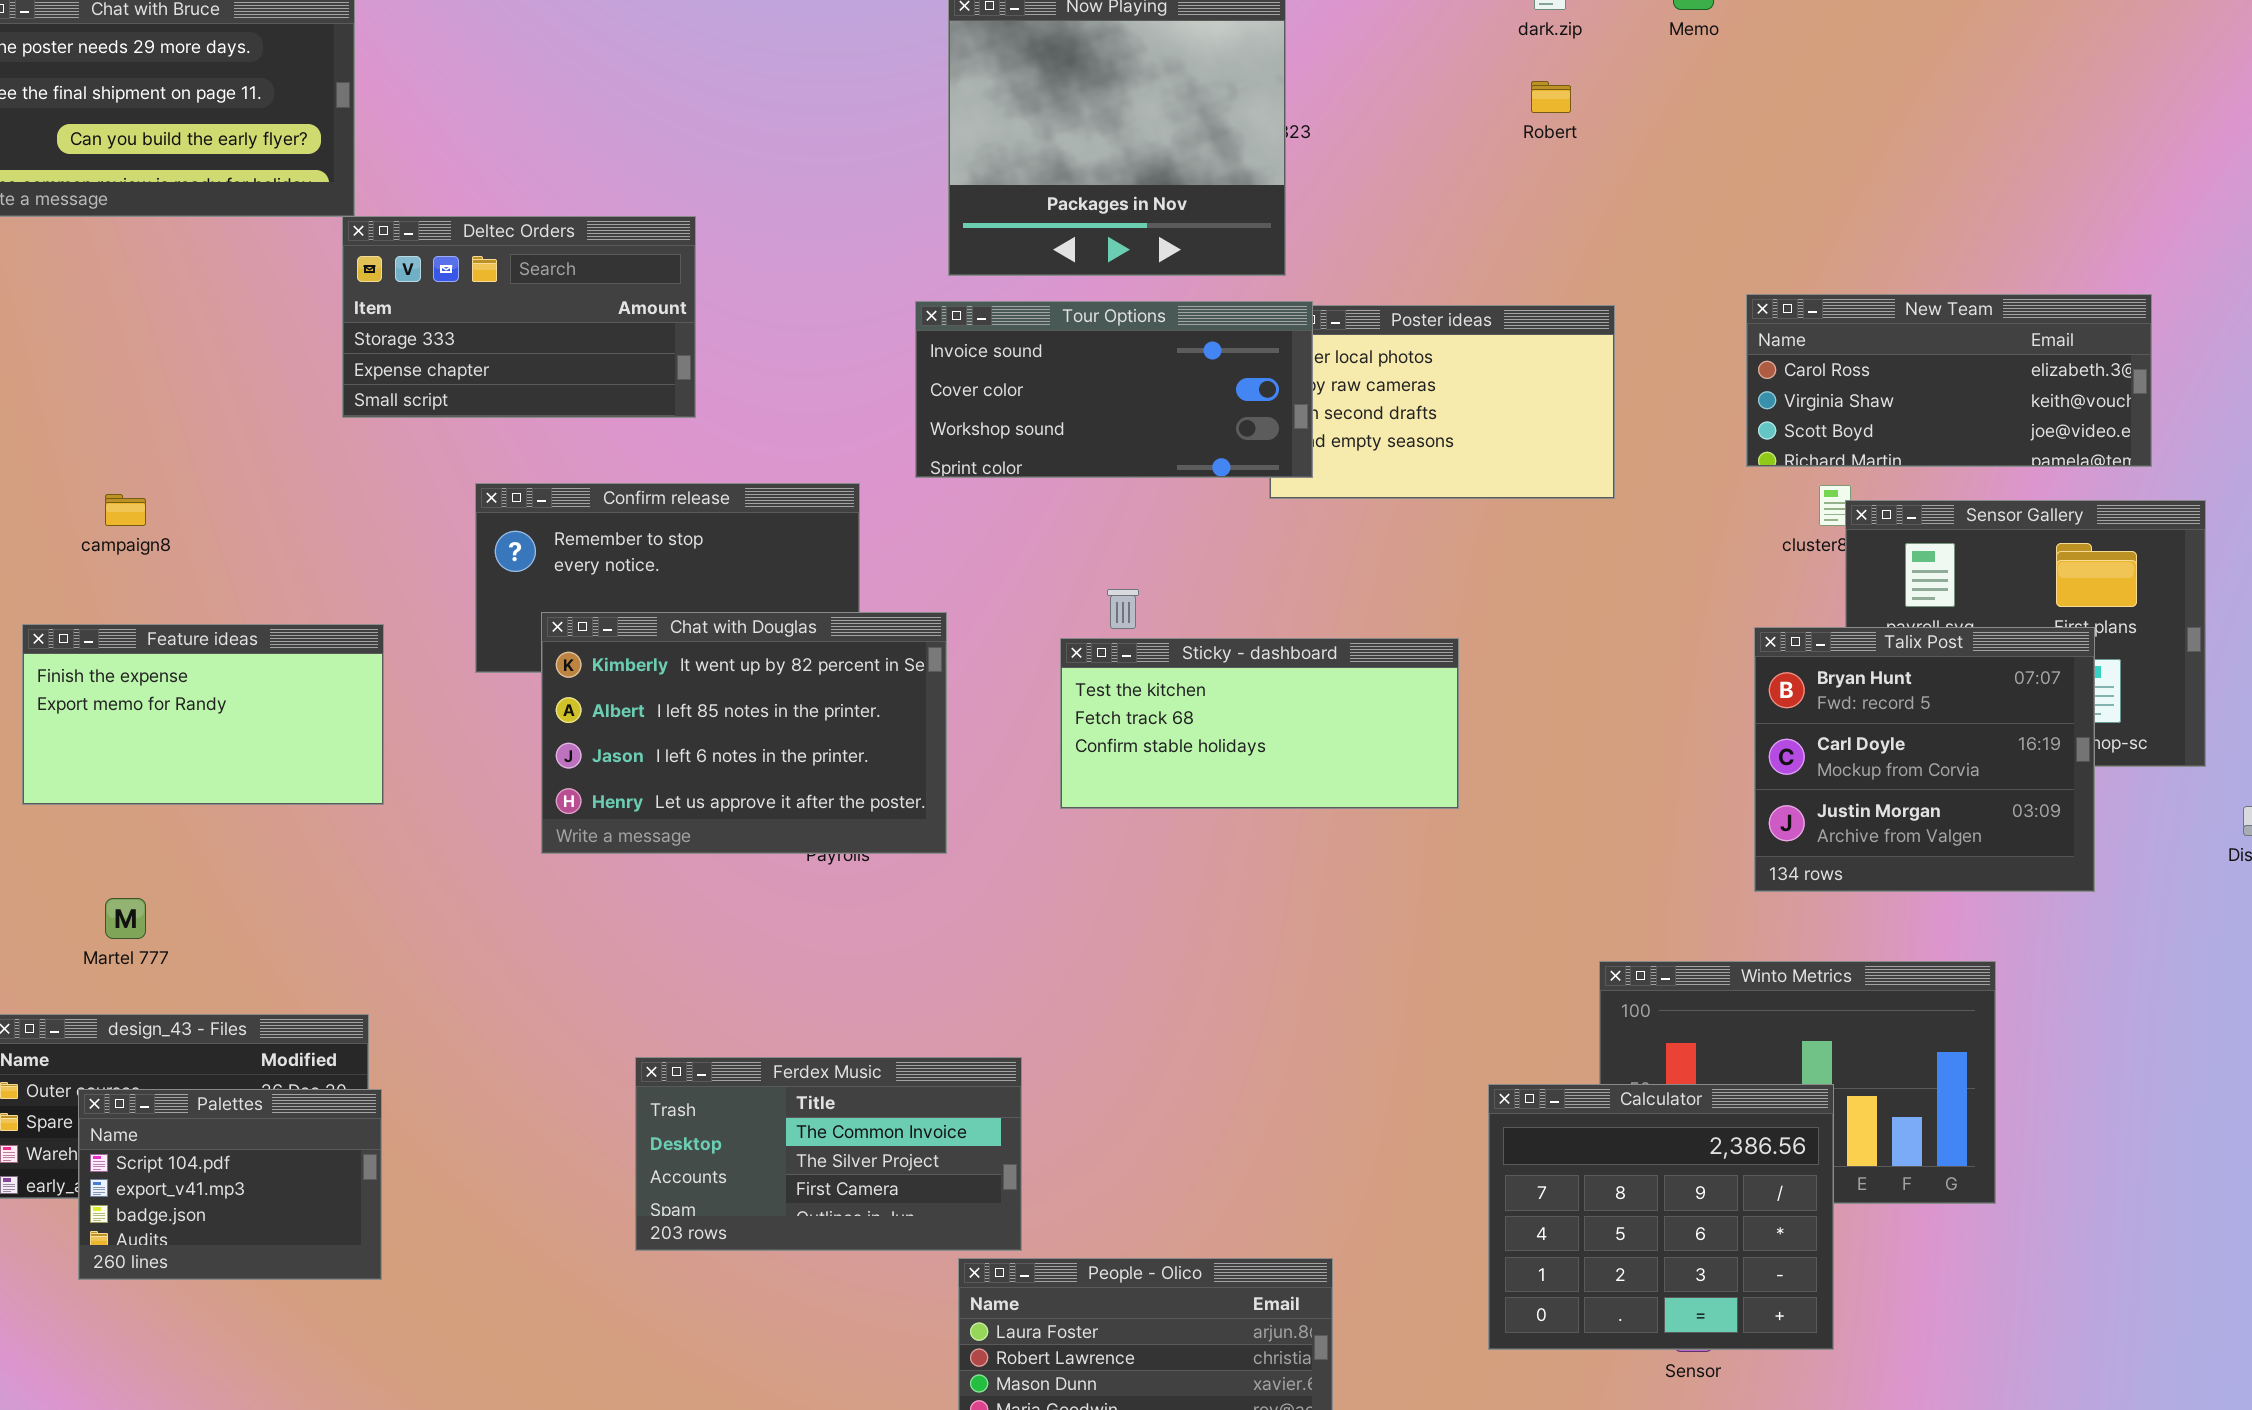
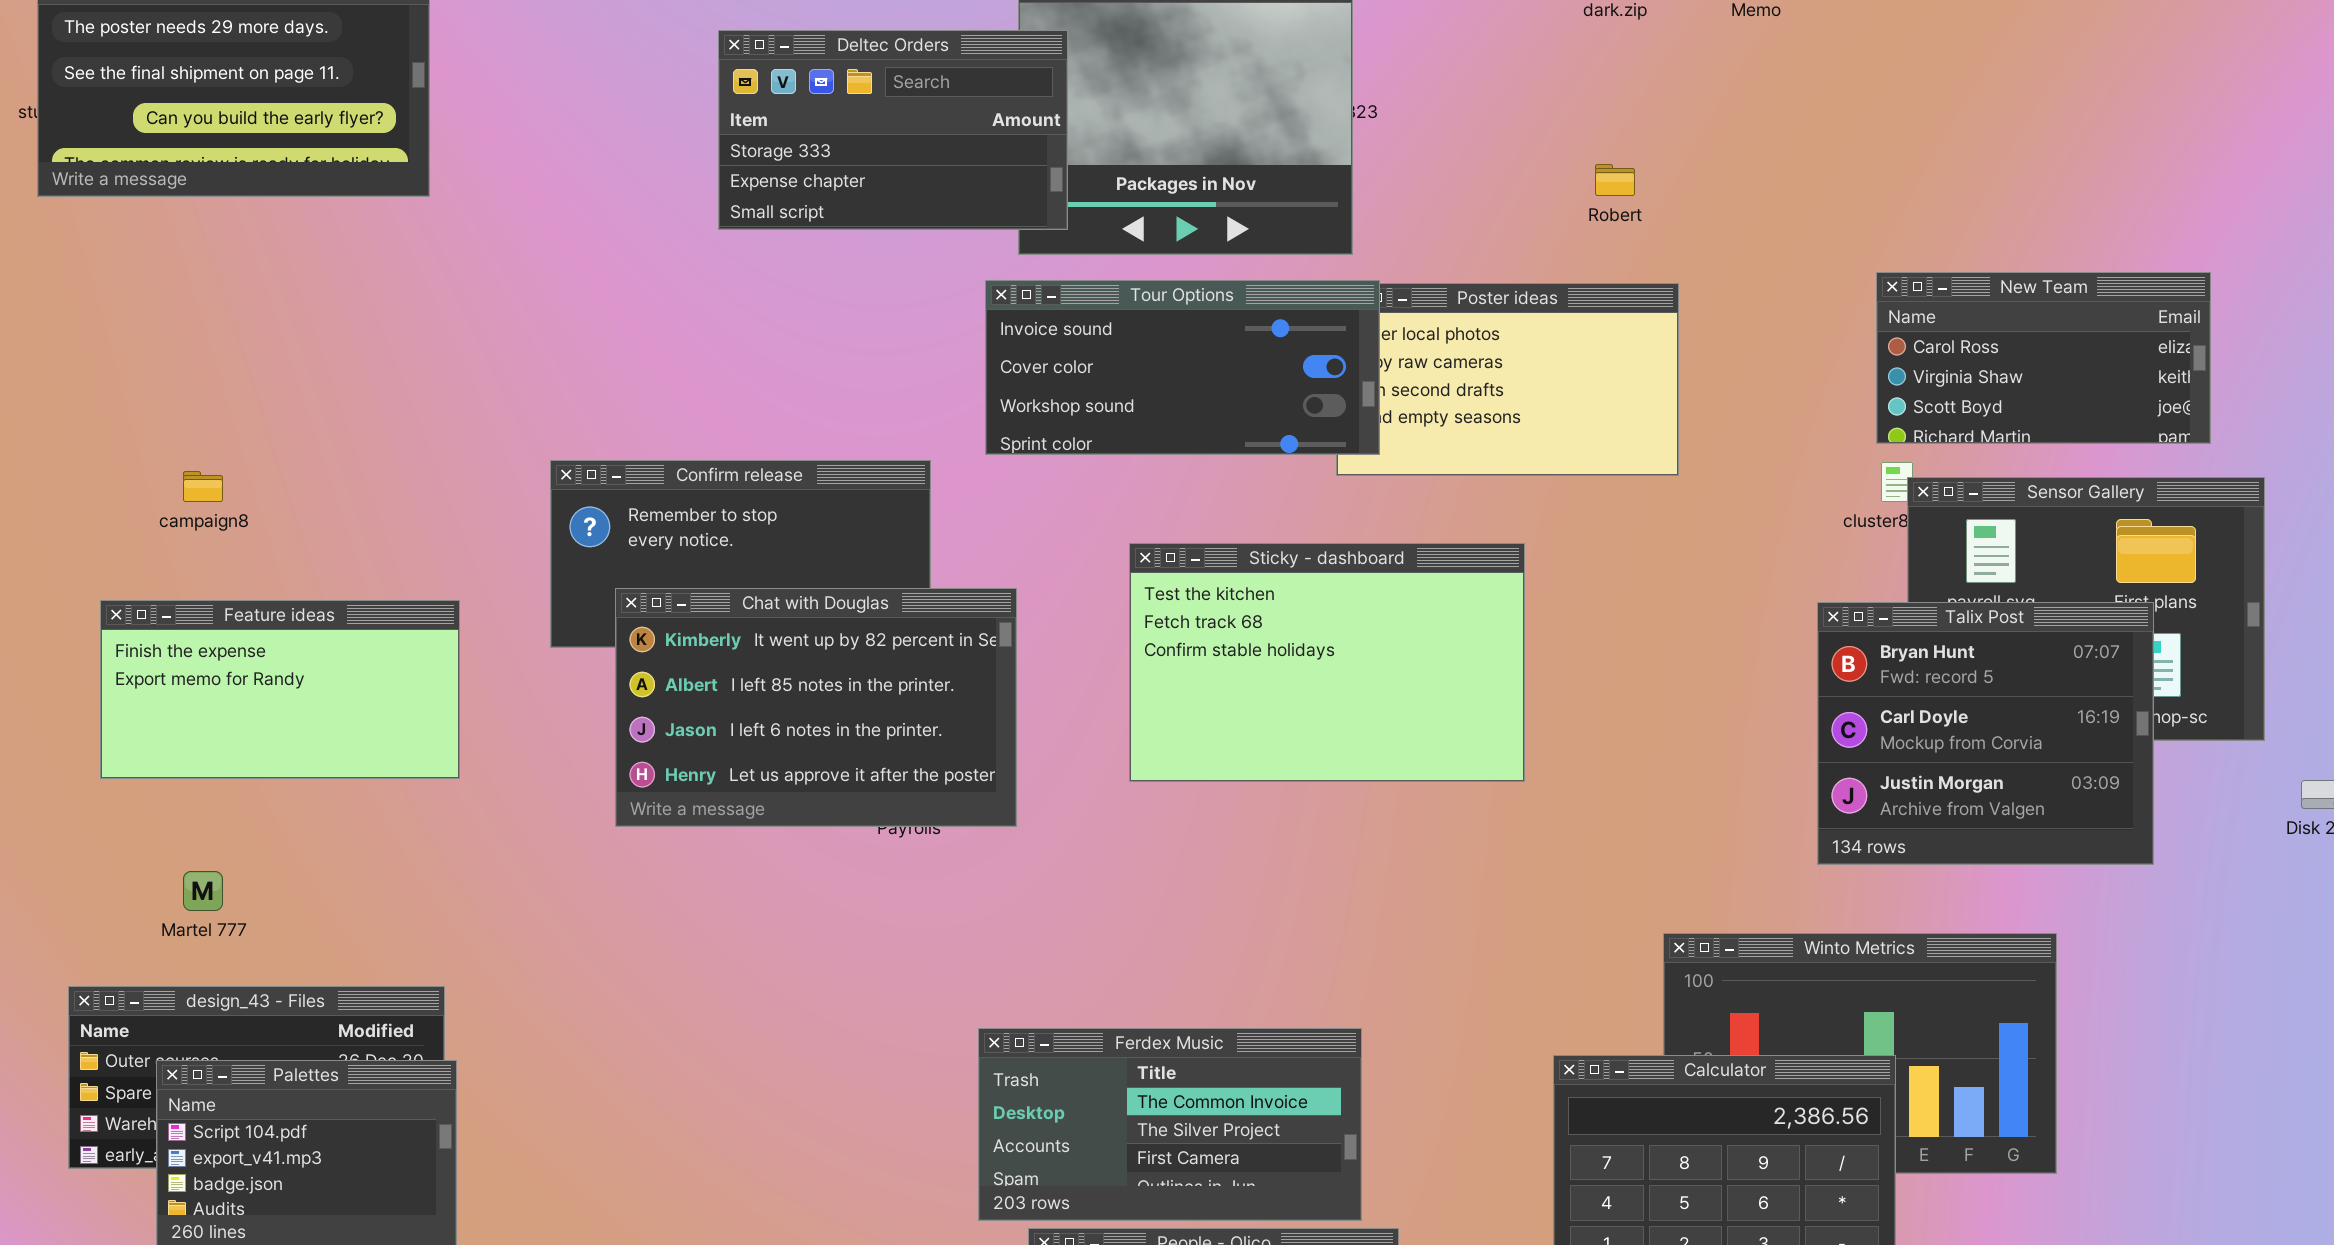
Robert: [1531,81,1571,113] -> [1595,164,1635,196], moved
Deltec Orders: [342,216,696,418] -> [718,30,1068,230], moved
New Team: [1746,294,2152,467] -> [1876,272,2211,444], resized
Sticky - dashboard: [1060,638,1459,809] -> [1129,543,1525,782], resized
Ferdex Music: [635,1057,1022,1251] -> [978,1028,1362,1221], moved

